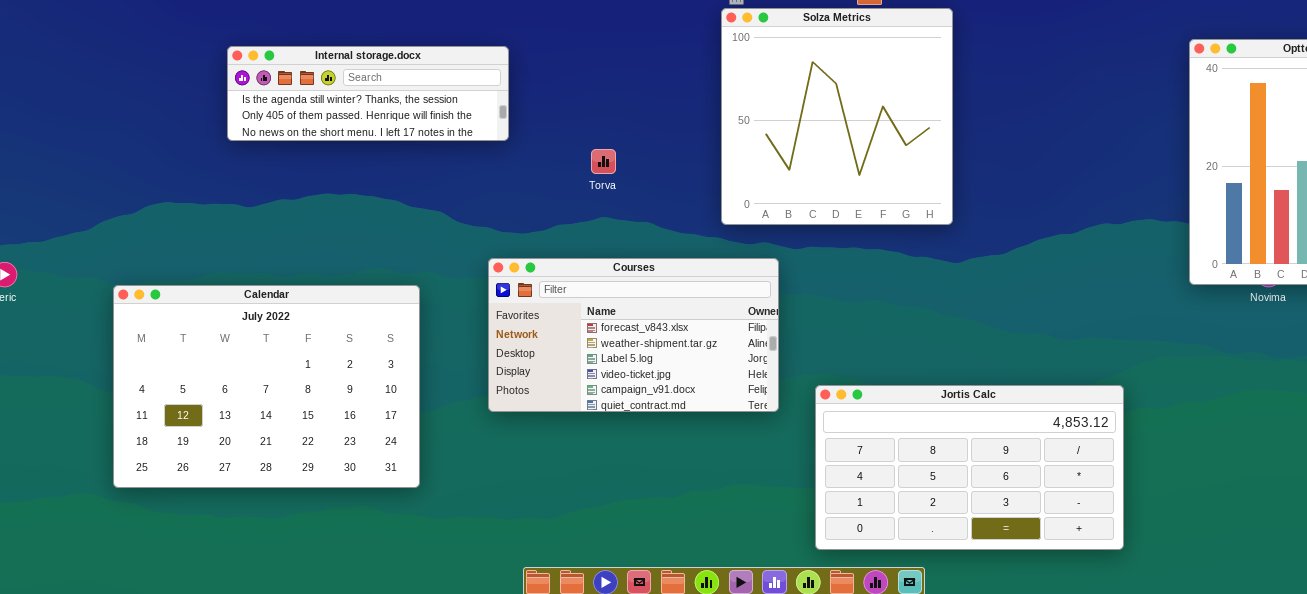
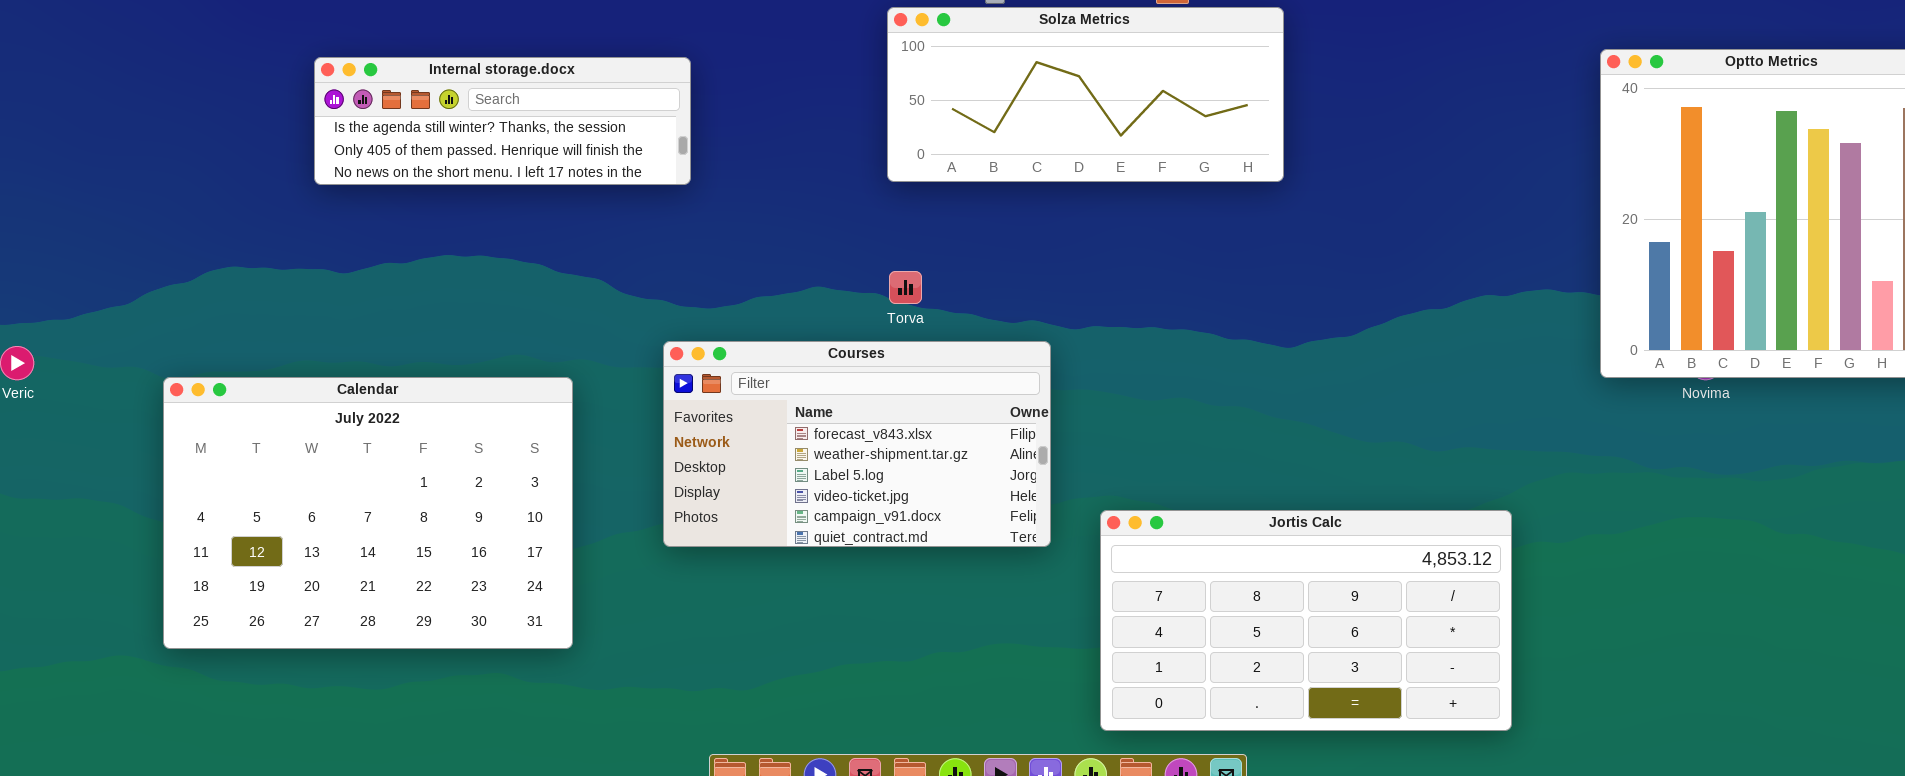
Solza Metrics: [721,8,953,225] -> [887,7,1284,182], resized
Torva: [591,149,616,174] -> [889,271,922,304], moved

